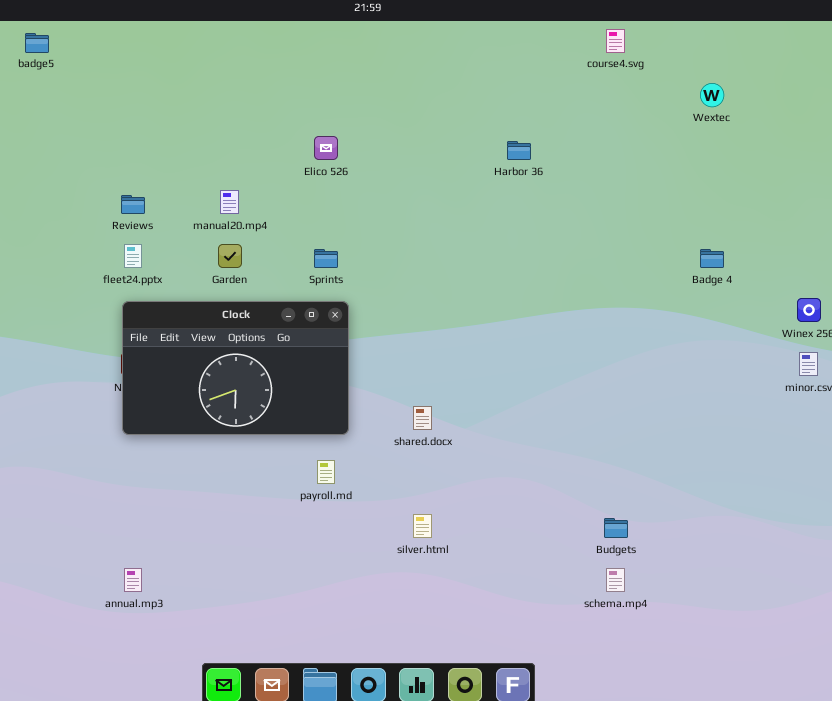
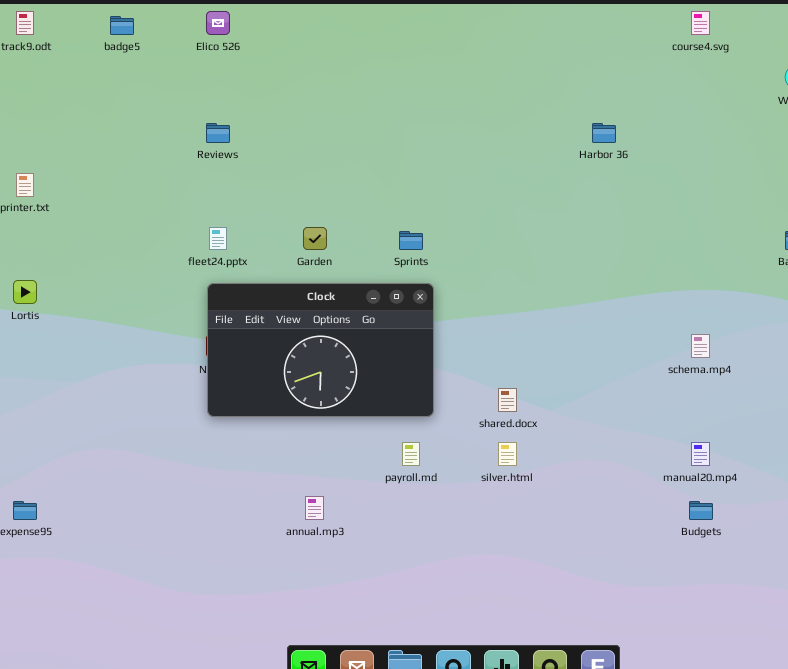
Elico 526: [314,136,338,160] -> [206,11,230,35], moved
manual20.mp4: [220,190,239,214] -> [691,442,710,466], moved
Reviews: [121,195,145,214] -> [206,123,230,143], moved
silver.html: [413,514,432,538] -> [498,442,517,466], moved
annual.mp3: [124,568,142,592] -> [305,496,324,520], moved
schema.mp4: [606,568,625,592] -> [691,334,710,358], moved

